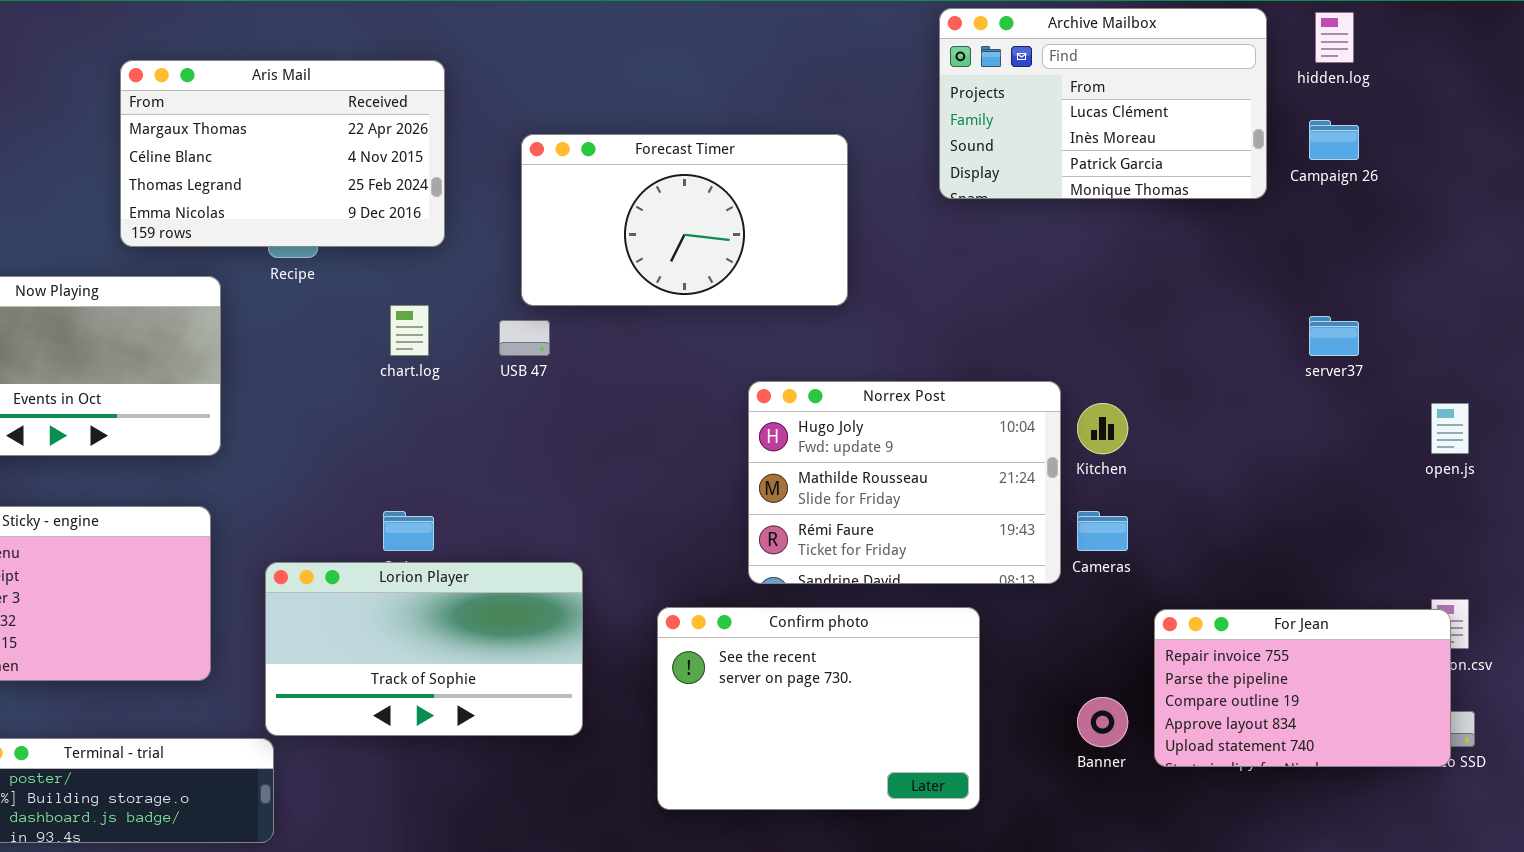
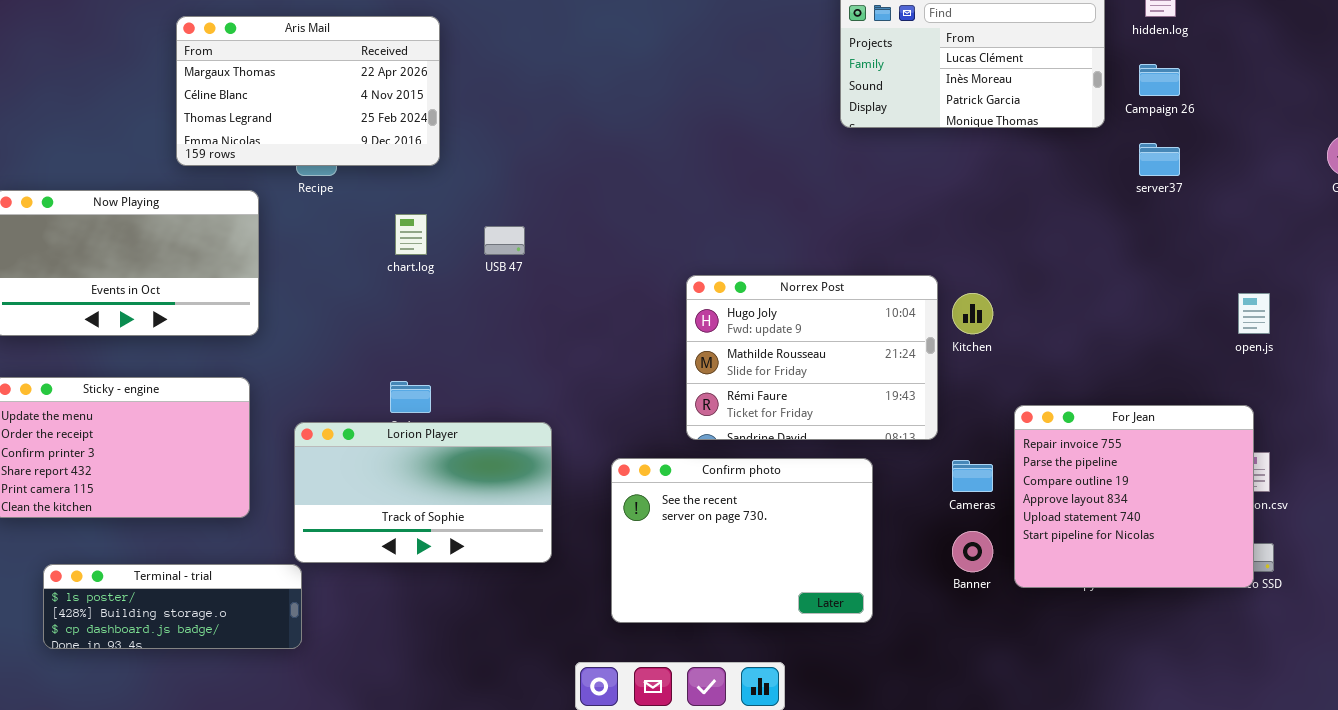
Forecast Timer: [521,134,848,306] -> none, closed
server37: [1309,316,1359,356] -> [1139,143,1180,176], moved
Cameras: [1077,511,1128,551] -> [952,460,993,492], moved
For Jean: [1154,609,1451,767] -> [1014,405,1254,588], resized

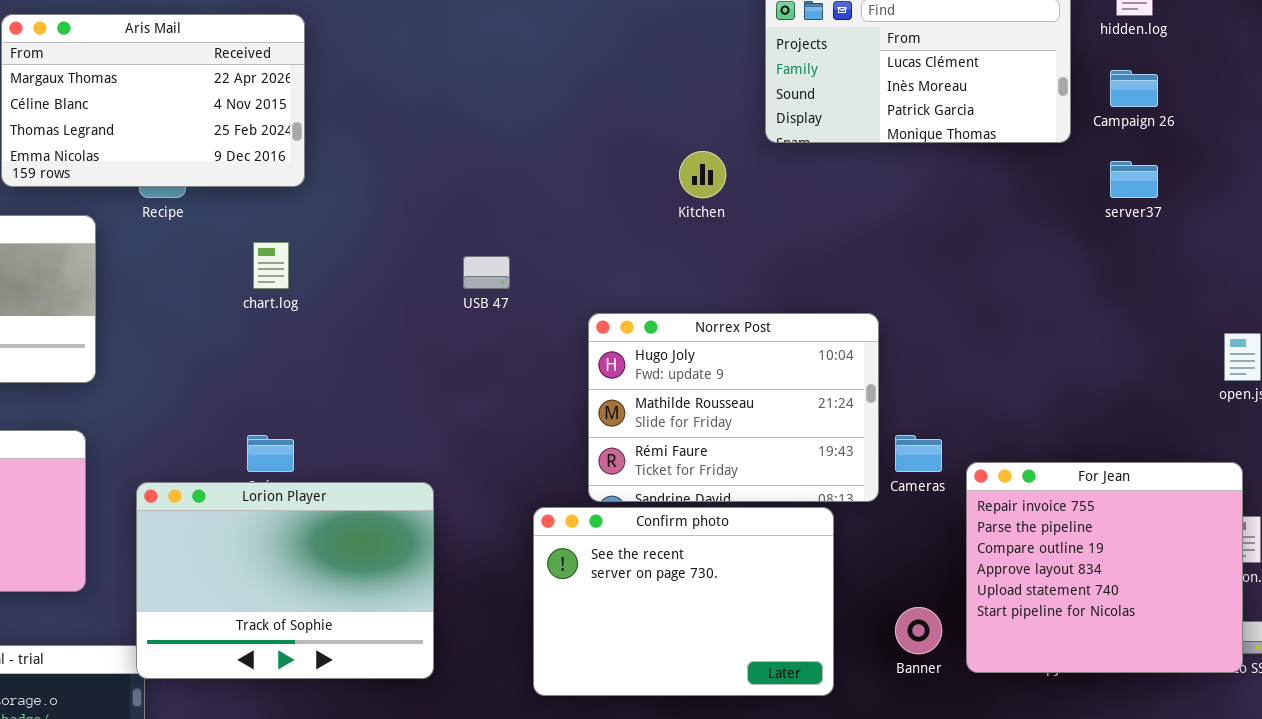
USB 47: [484,226,525,255] -> [463,256,510,289], moved
Kitchen: [952,293,993,334] -> [679,151,726,198], moved
Lorion Player: [294,422,552,563] -> [136,482,434,679], resized
Confirm photo: [611,458,873,623] -> [533,507,834,696], moved
Cameras: [952,460,993,492] -> [895,435,942,472], moved

